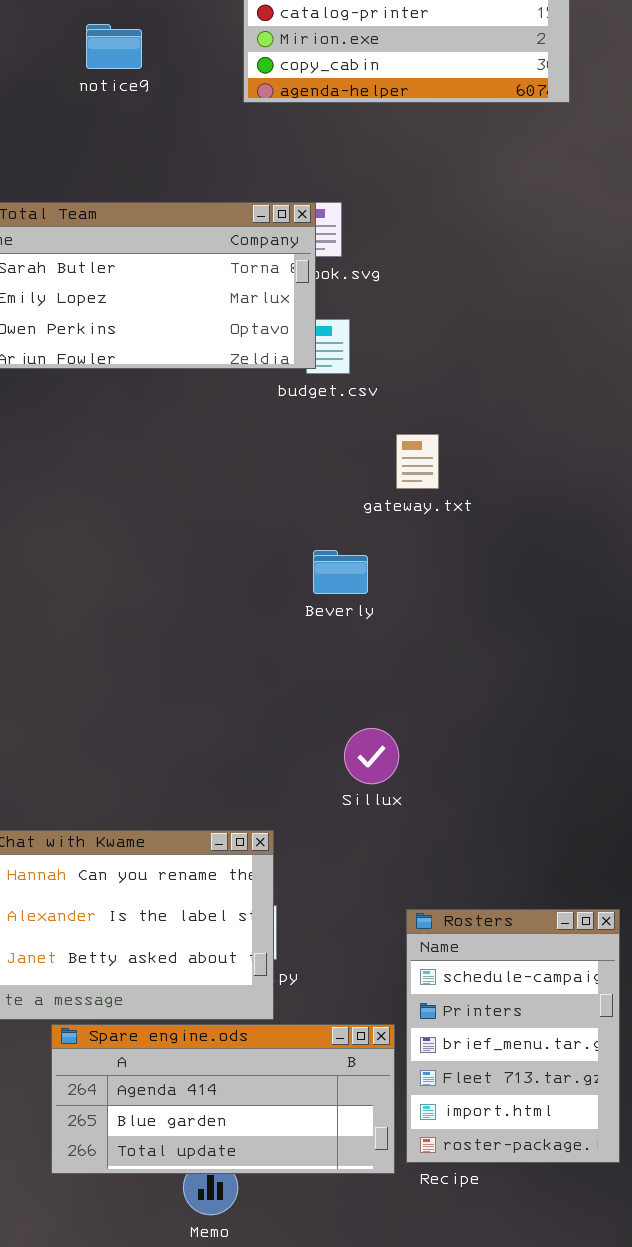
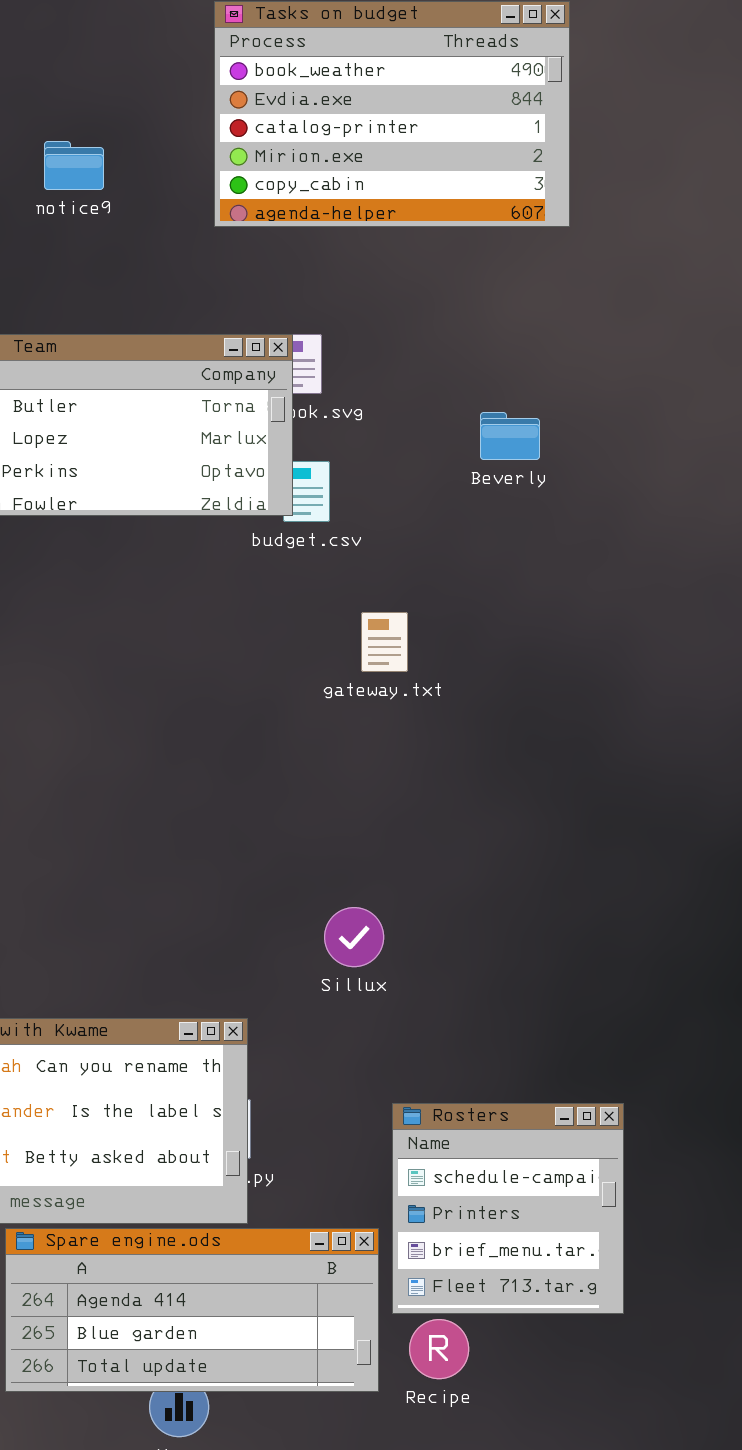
gateway.txt: [396,434,439,489] -> [361,612,408,672], moved
Beverly: [313,550,368,594] -> [480,412,540,460], moved
Rosters: [406,909,620,1163] -> [392,1103,624,1314], resized

